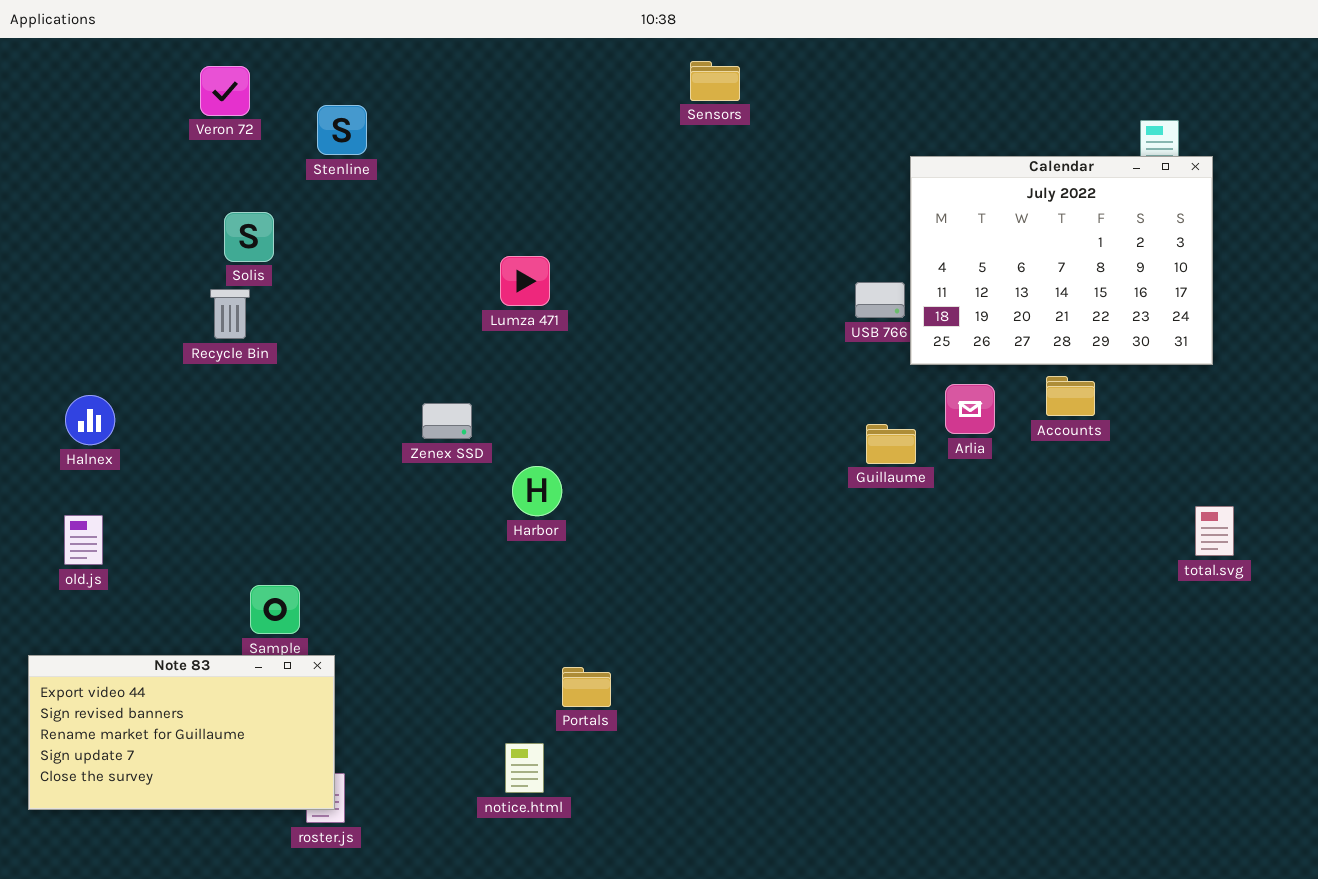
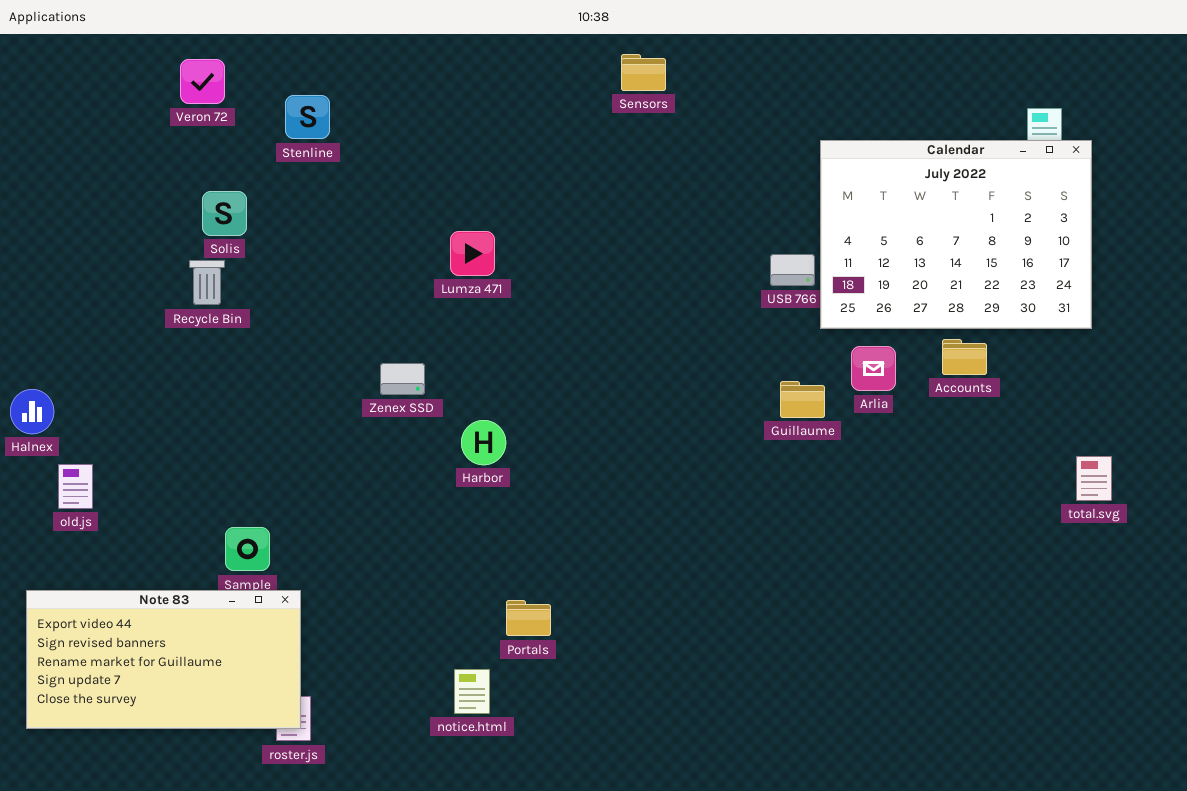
Halnex: [65,395,115,445] -> [10,389,54,434], moved

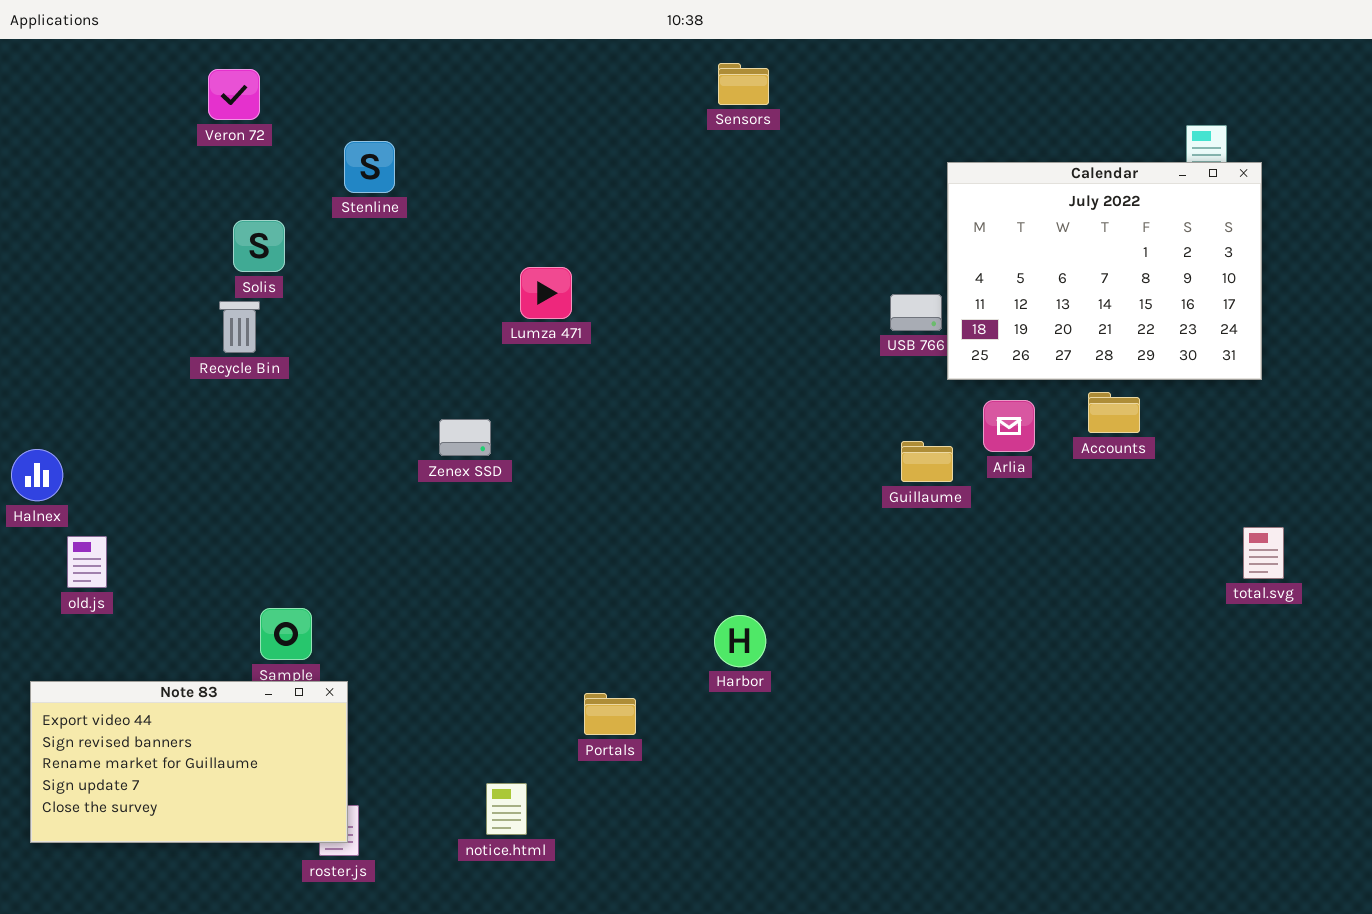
Stenline: [285,95,330,139] -> [344,141,395,193], moved
Harbor: [461,420,506,465] -> [714,615,766,667], moved
notice.html: [454,669,490,714] -> [486,783,527,835], moved

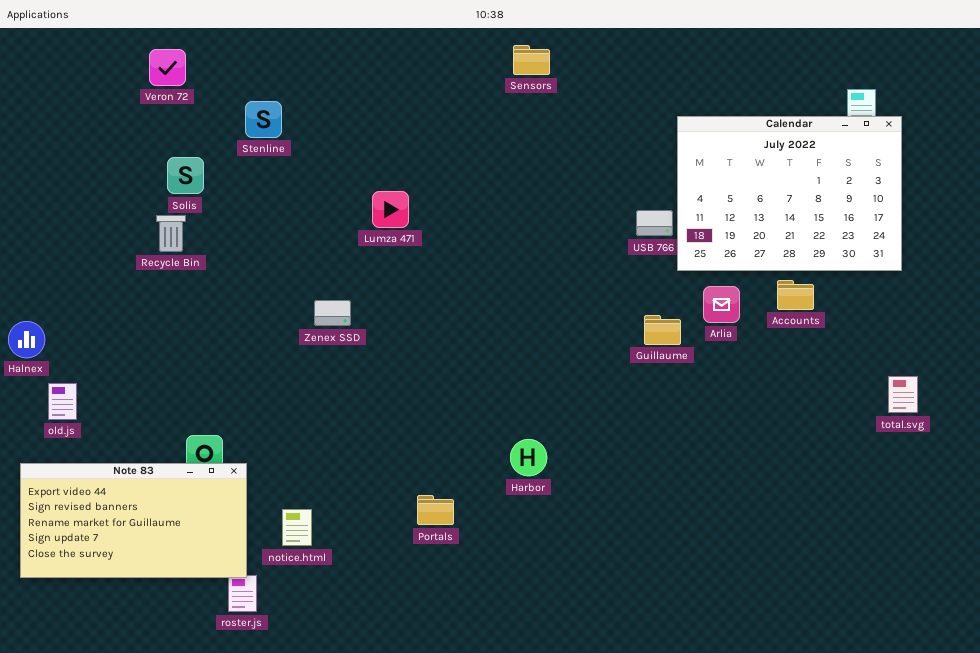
Note 83: [30,681,348,843] -> [20,463,247,578], moved
notice.html: [486,783,527,835] -> [282,509,312,546], moved

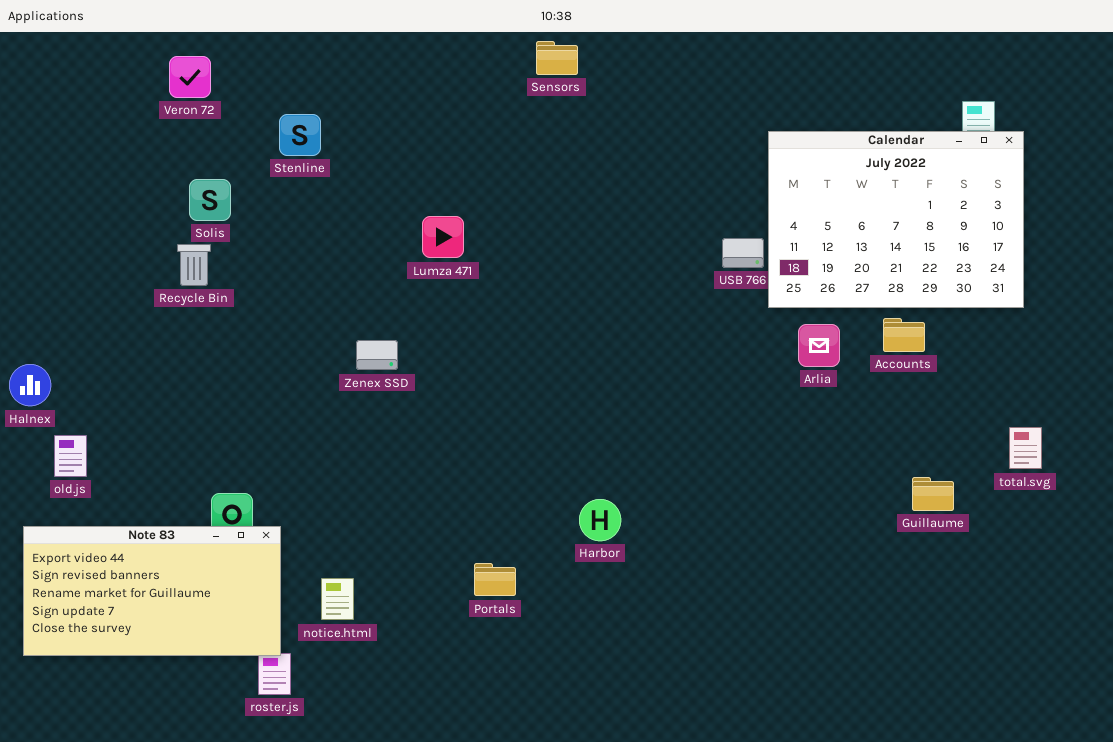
Sensors: [513,45,550,75] -> [536,41,578,75], moved
Guillaume: [644,315,681,345] -> [912,477,954,511], moved

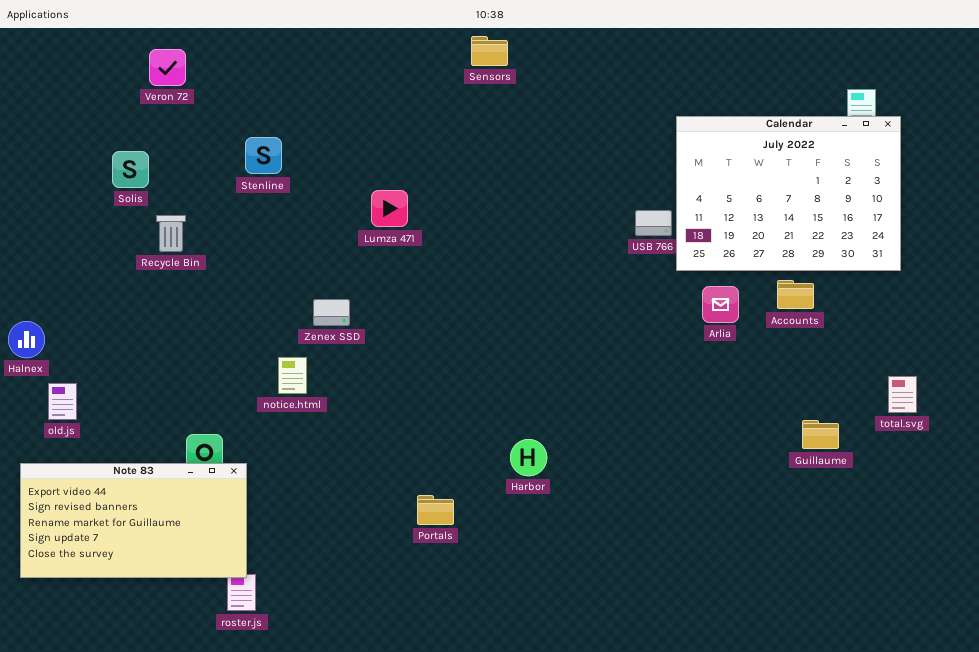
Stenline: [279,114,321,156] -> [245,137,282,174], moved
Solis: [189,179,231,221] -> [112,151,149,188], moved
notice.html: [321,578,354,620] -> [278,357,307,394], moved

